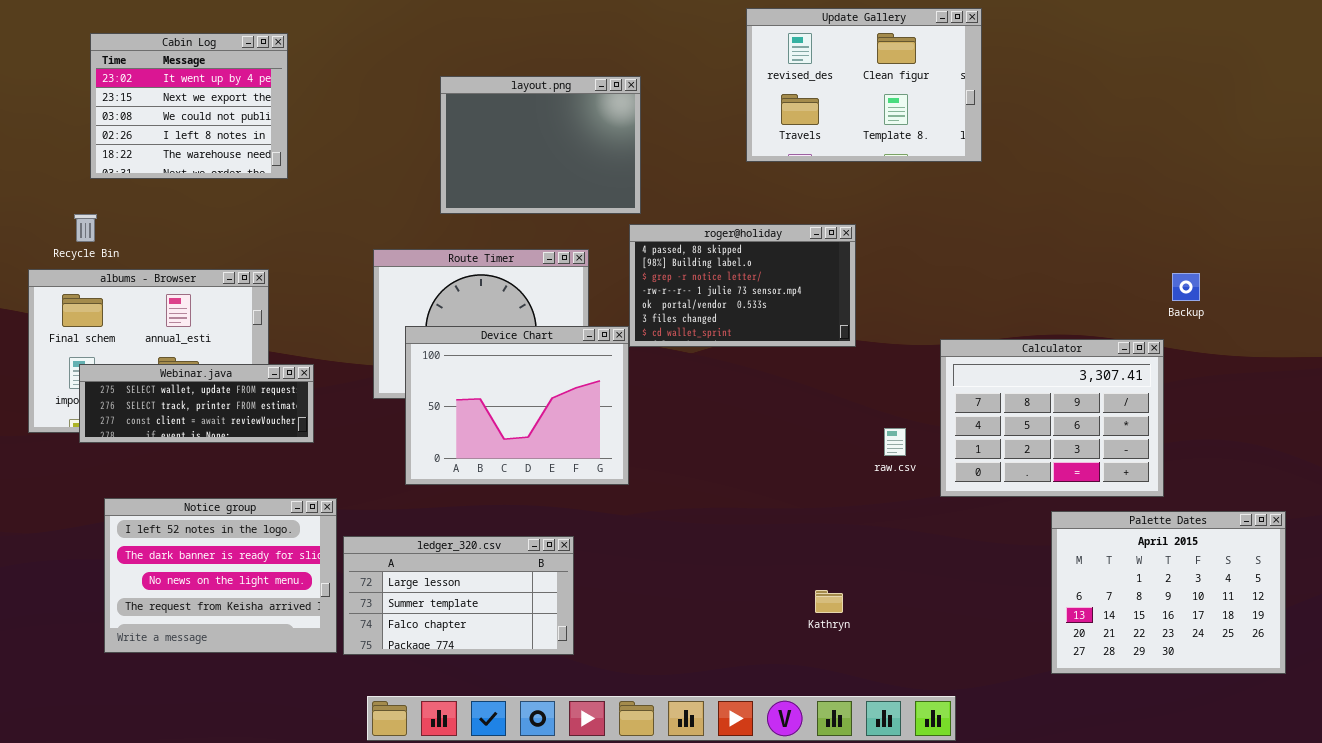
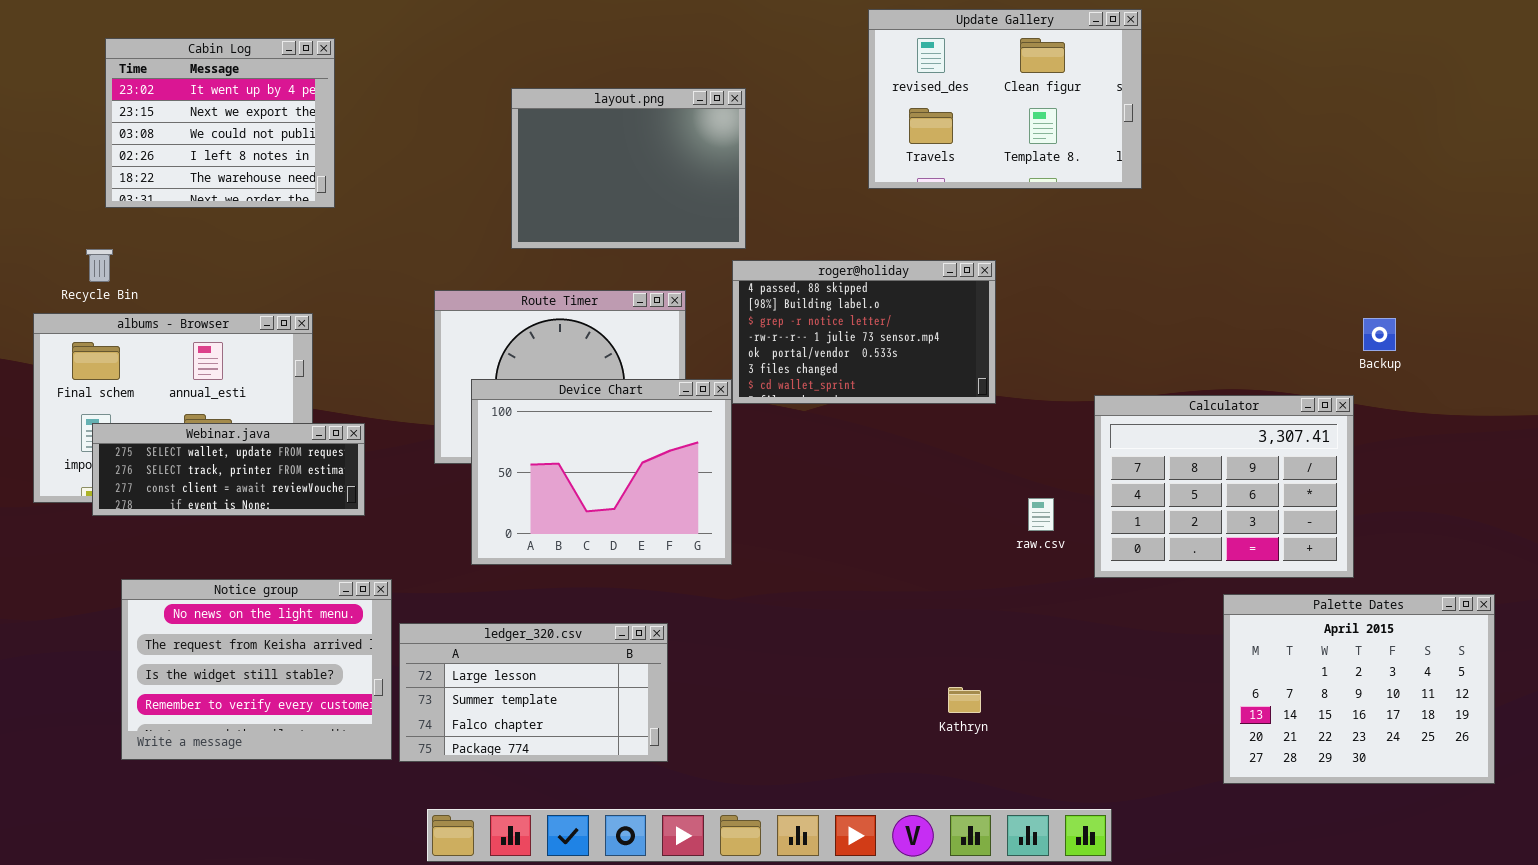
Notice group: [104,498,337,653] -> [121,579,392,760], scrolled down 2 rows

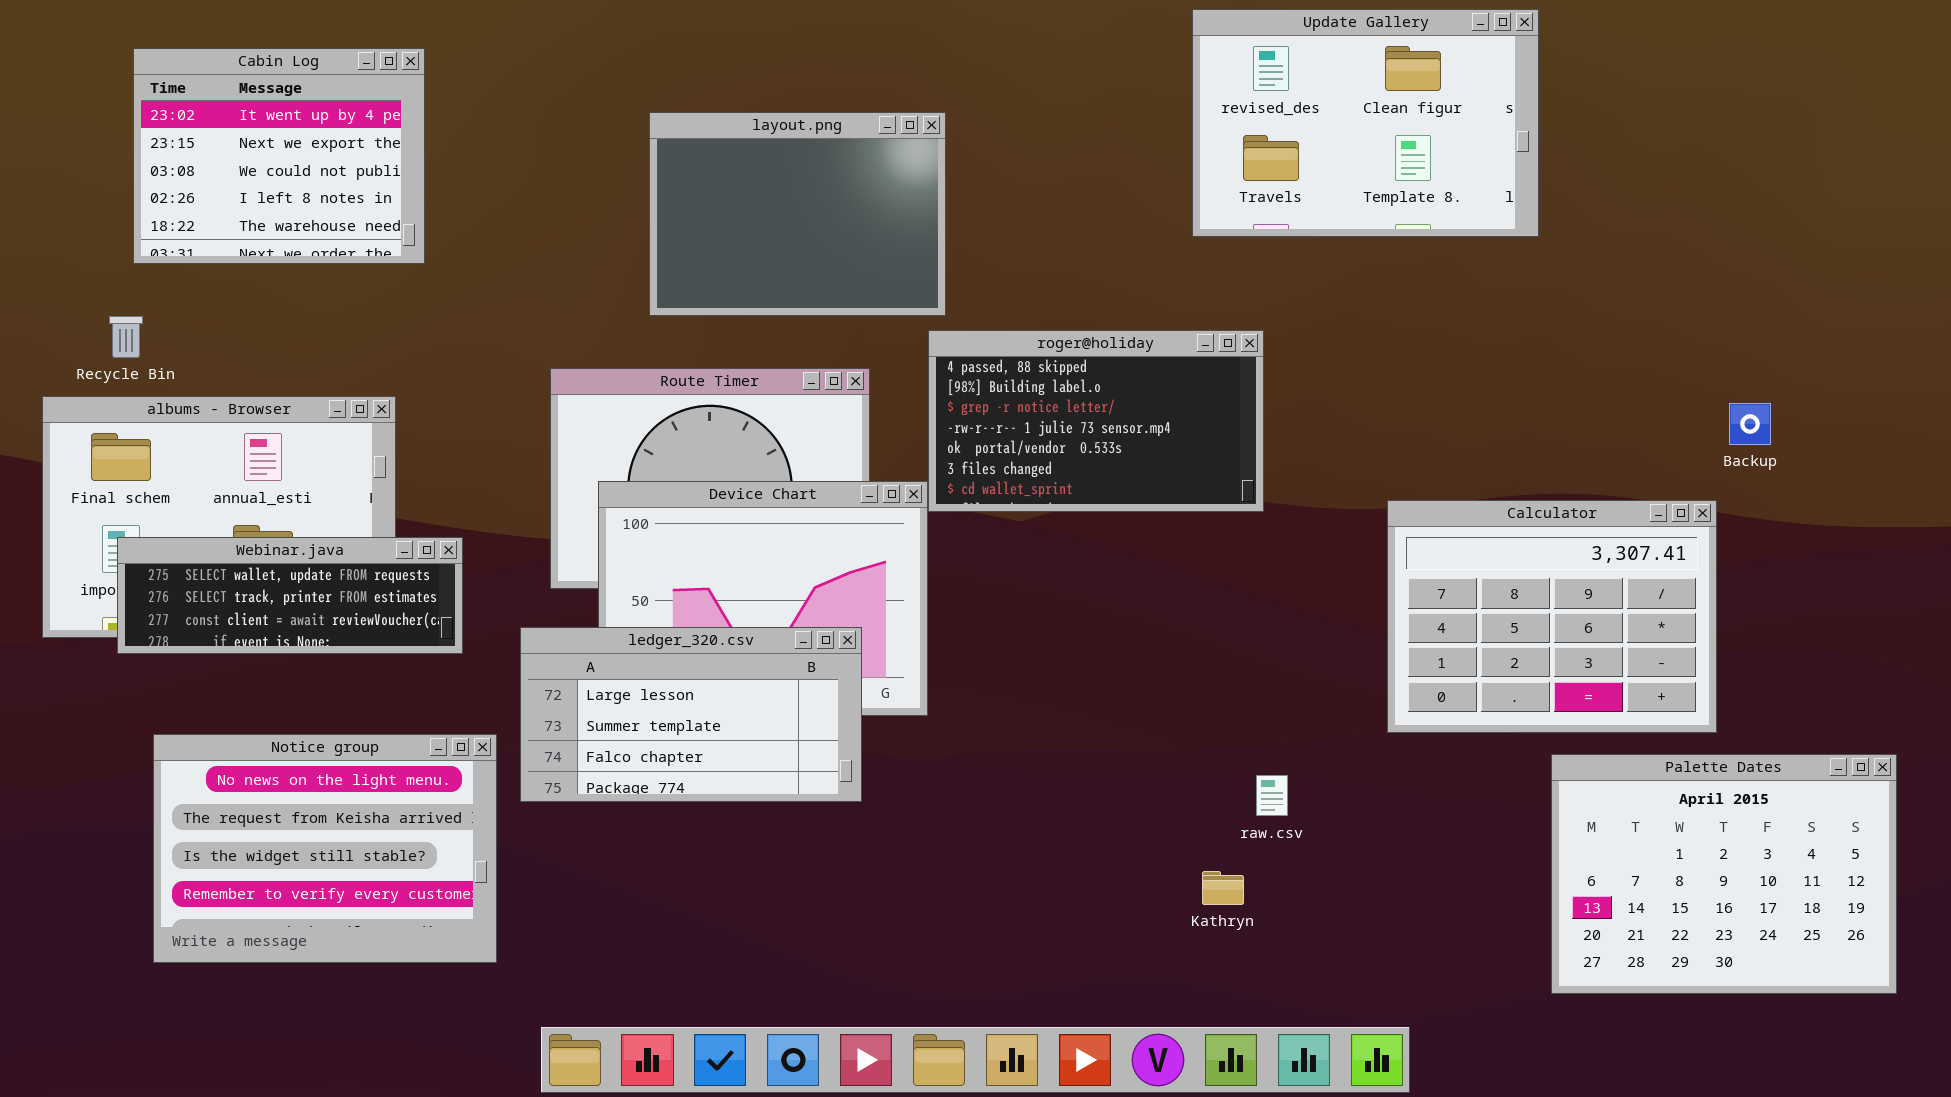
Update Gallery: [868,9,1142,189] -> [1192,9,1539,237], moved
raw.csv: [1028,498,1054,531] -> [1256,775,1288,816], moved
ledger_320.csv: [399,623,668,762] -> [520,627,862,802], moved

